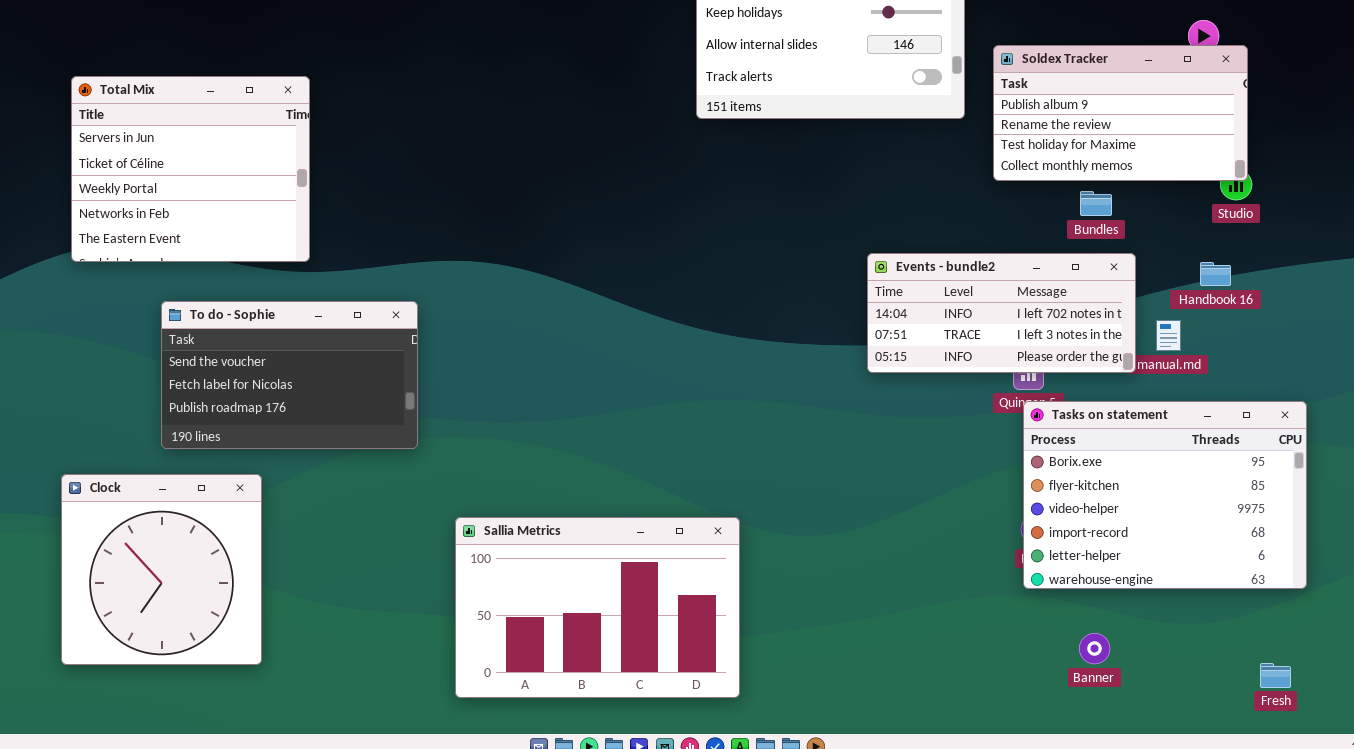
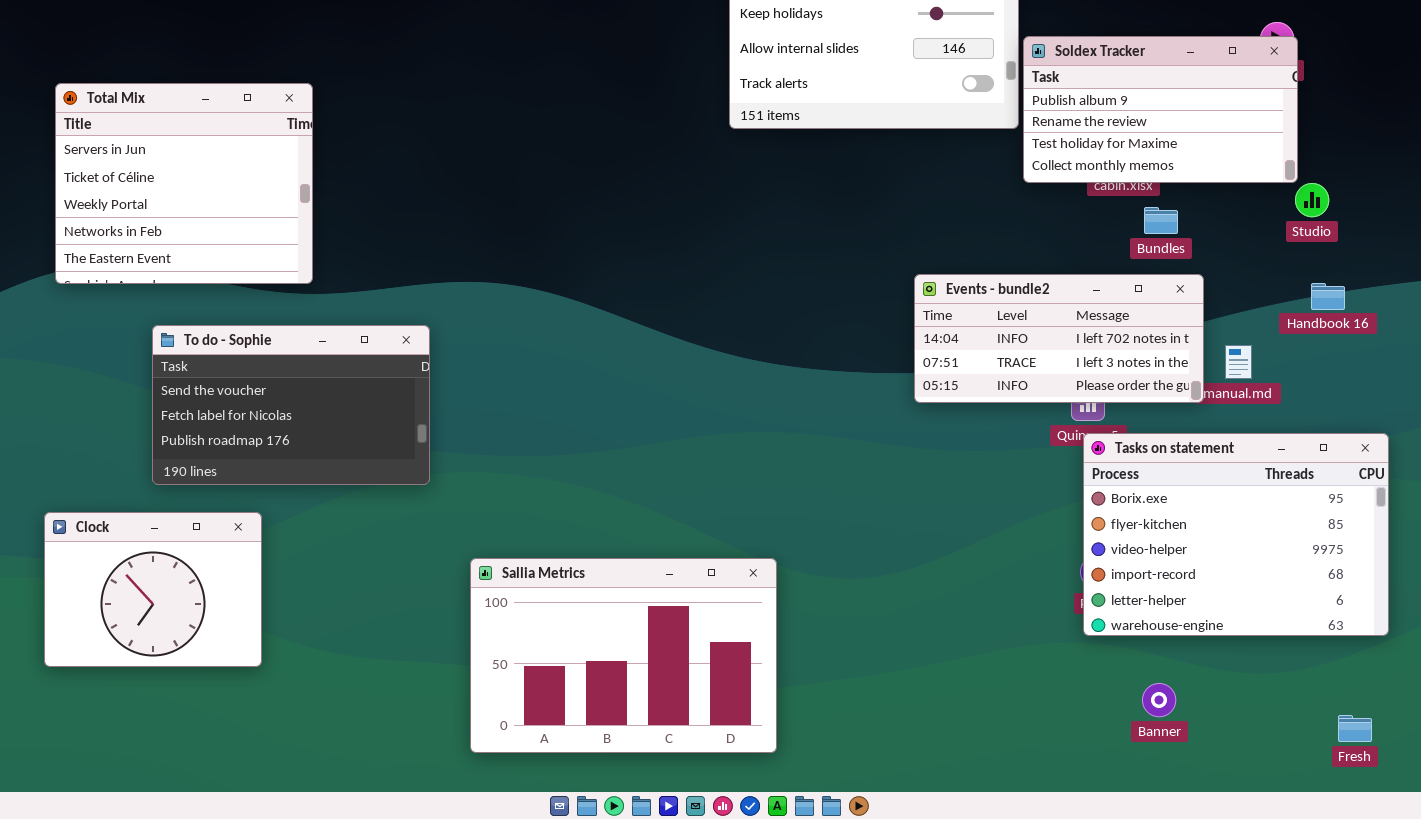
Soldex Tracker: [993,45,1248,181] -> [1023,36,1298,183], moved
Handbook 16: [1200,262,1231,286] -> [1311,283,1345,310], moved
Clock: [61,474,262,665] -> [44,512,262,667], resized

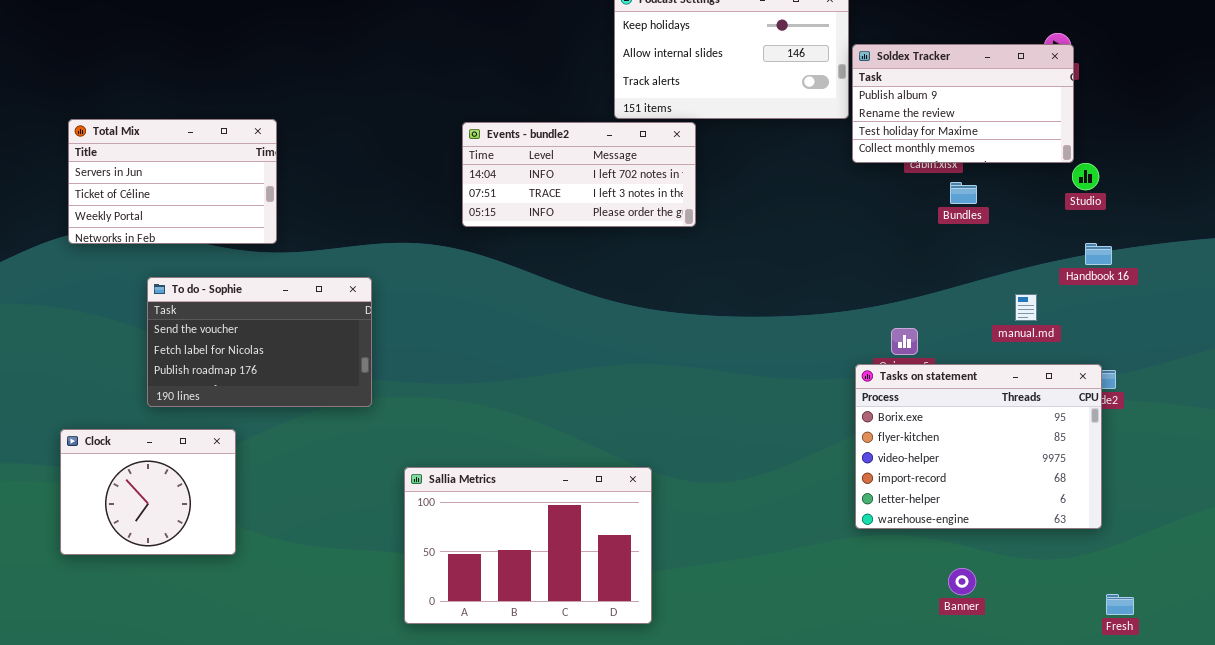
Total Mix: [55,83,313,284] -> [68,119,277,244], resized
Events - bundle2: [914,274,1204,403] -> [462,122,696,227], moved
Tasks on statement: [1083,433,1389,636] -> [855,364,1102,529], moved

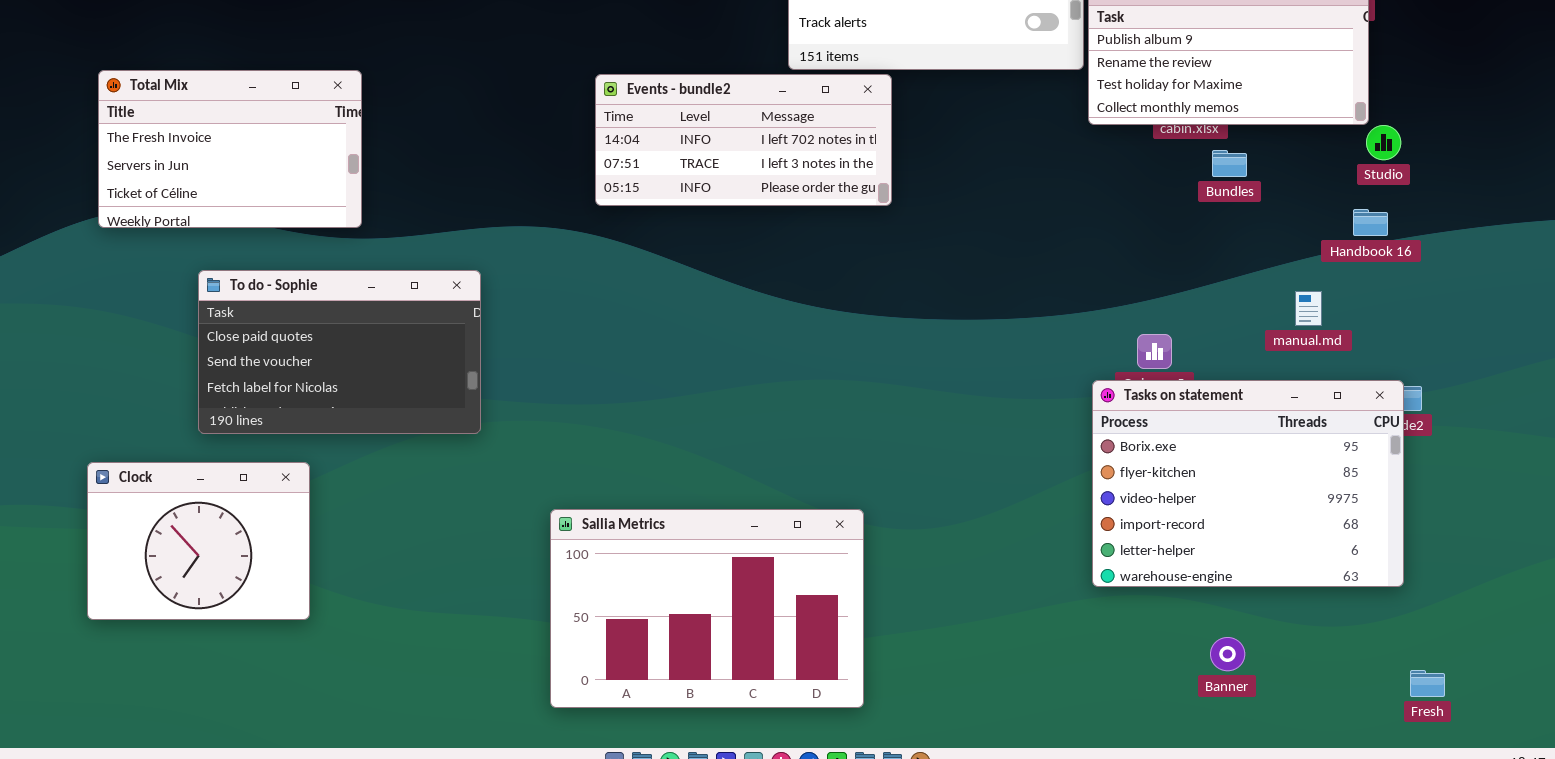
Total Mix: [68,119,277,244] -> [98,70,362,228], scrolled up 1 row
Handbook 16: [1085,243,1112,265] -> [1353,209,1388,236], moved
To do - Sophie: [147,277,372,407] -> [198,270,481,434], scrolled up 1 row
Sallia Metrics: [404,467,652,624] -> [550,509,864,708], moved

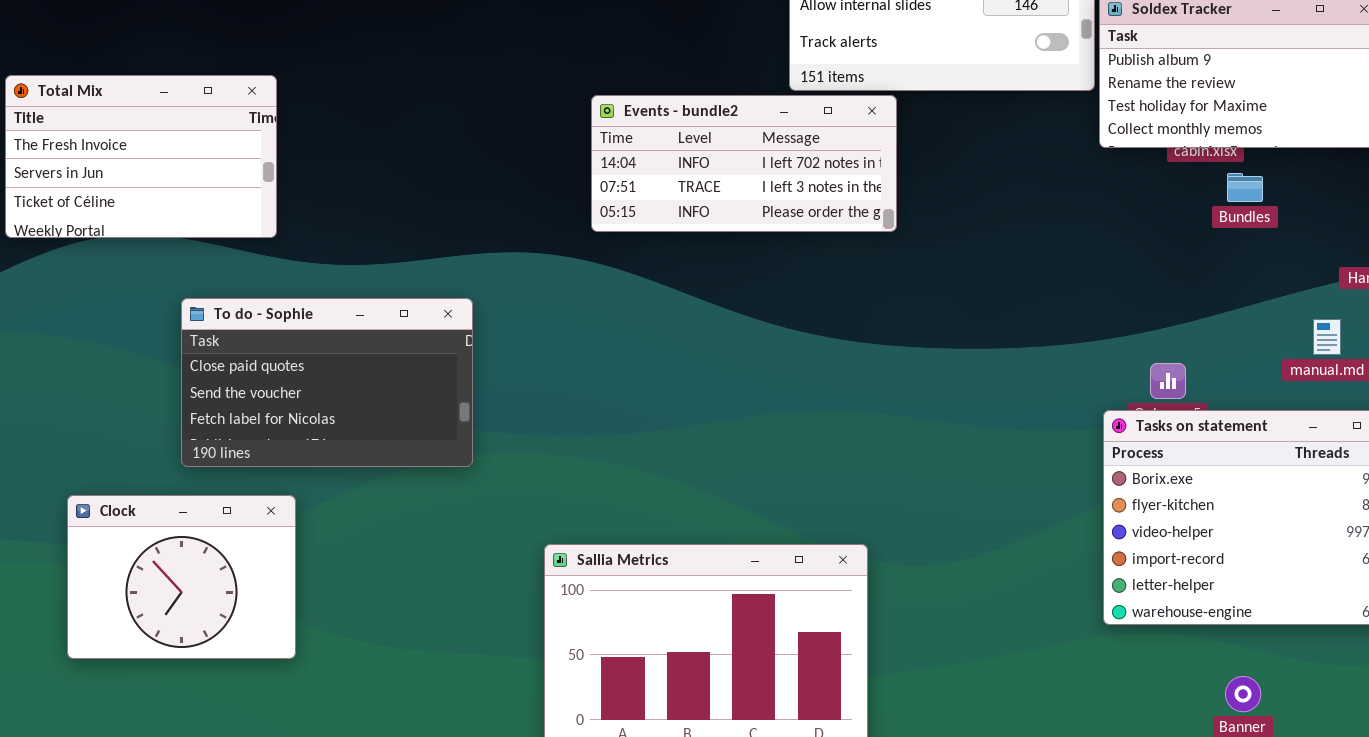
Total Mix: [98,70,362,228] -> [5,75,277,238], moved

